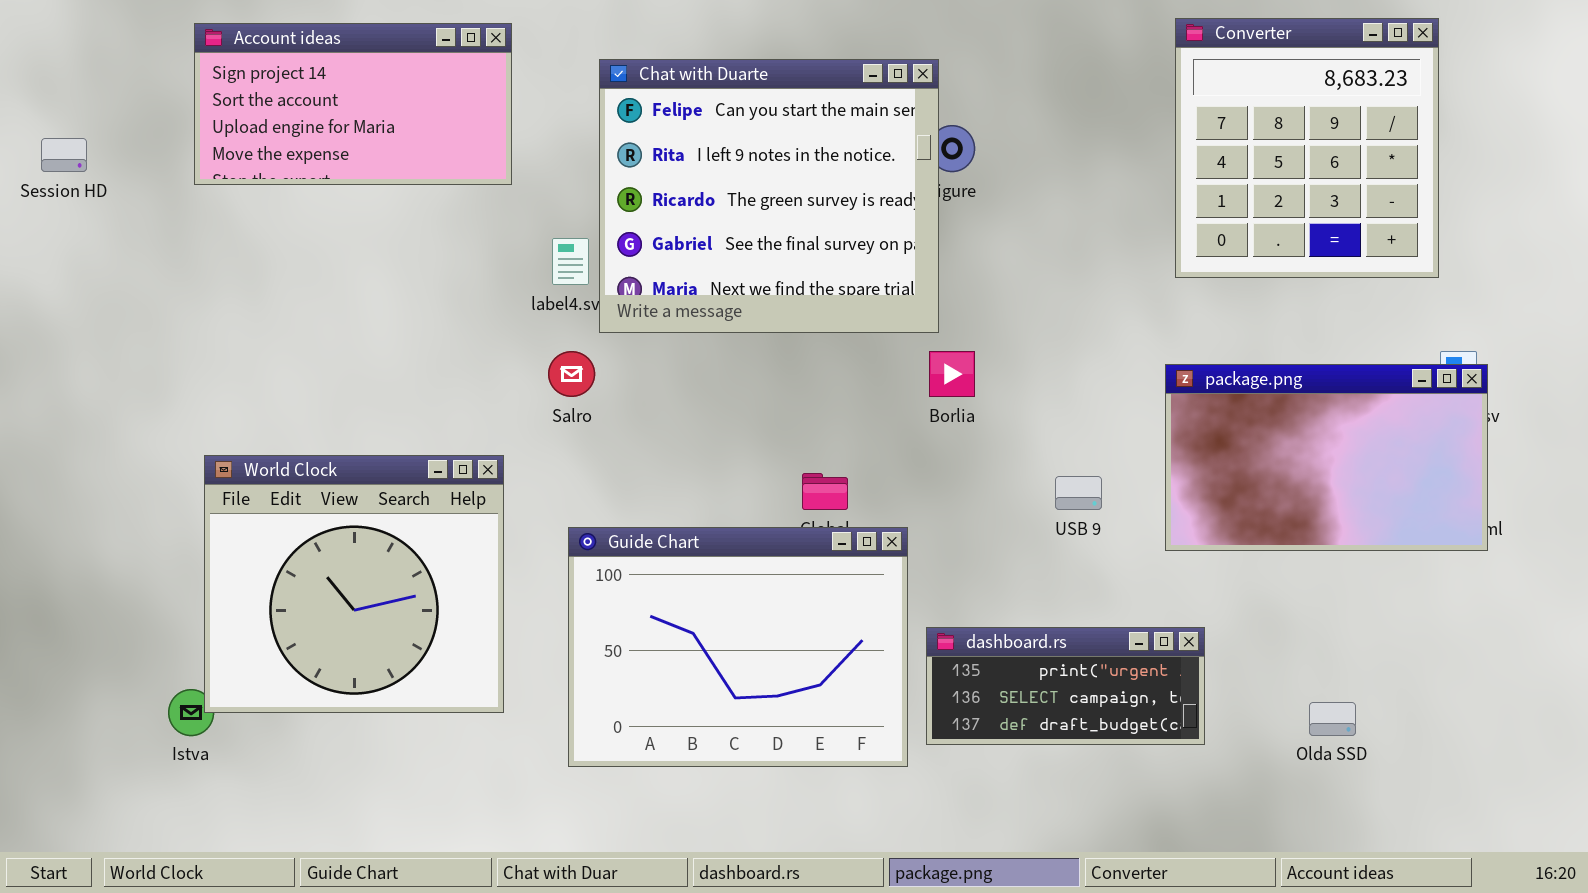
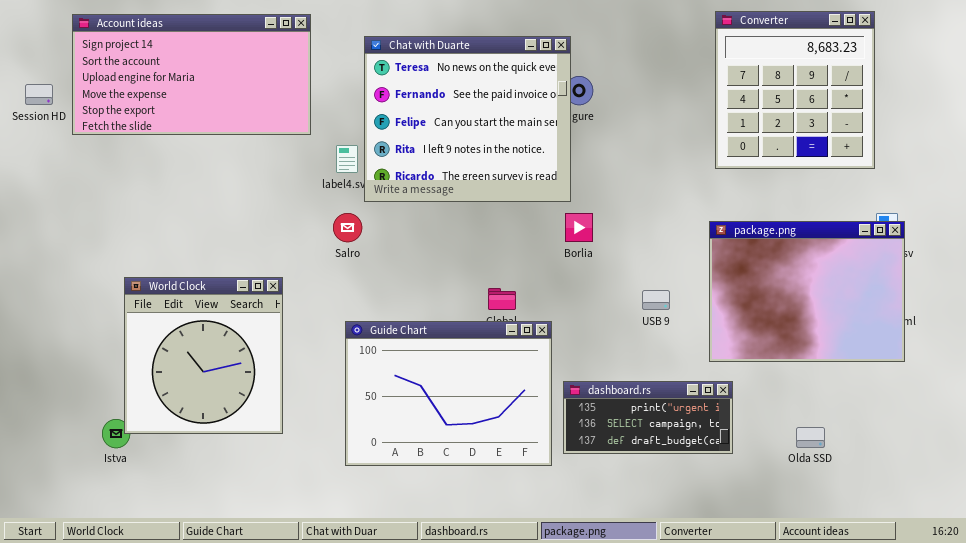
Account ideas: [194,23,512,185] -> [72,14,311,135], resized
Chat with Duarte: [599,59,939,333] -> [364,36,571,202], scrolled up 2 rows
package.png: [1165,364,1488,551] -> [709,221,905,362], resized
World Clock: [204,455,504,713] -> [124,277,283,434], resized

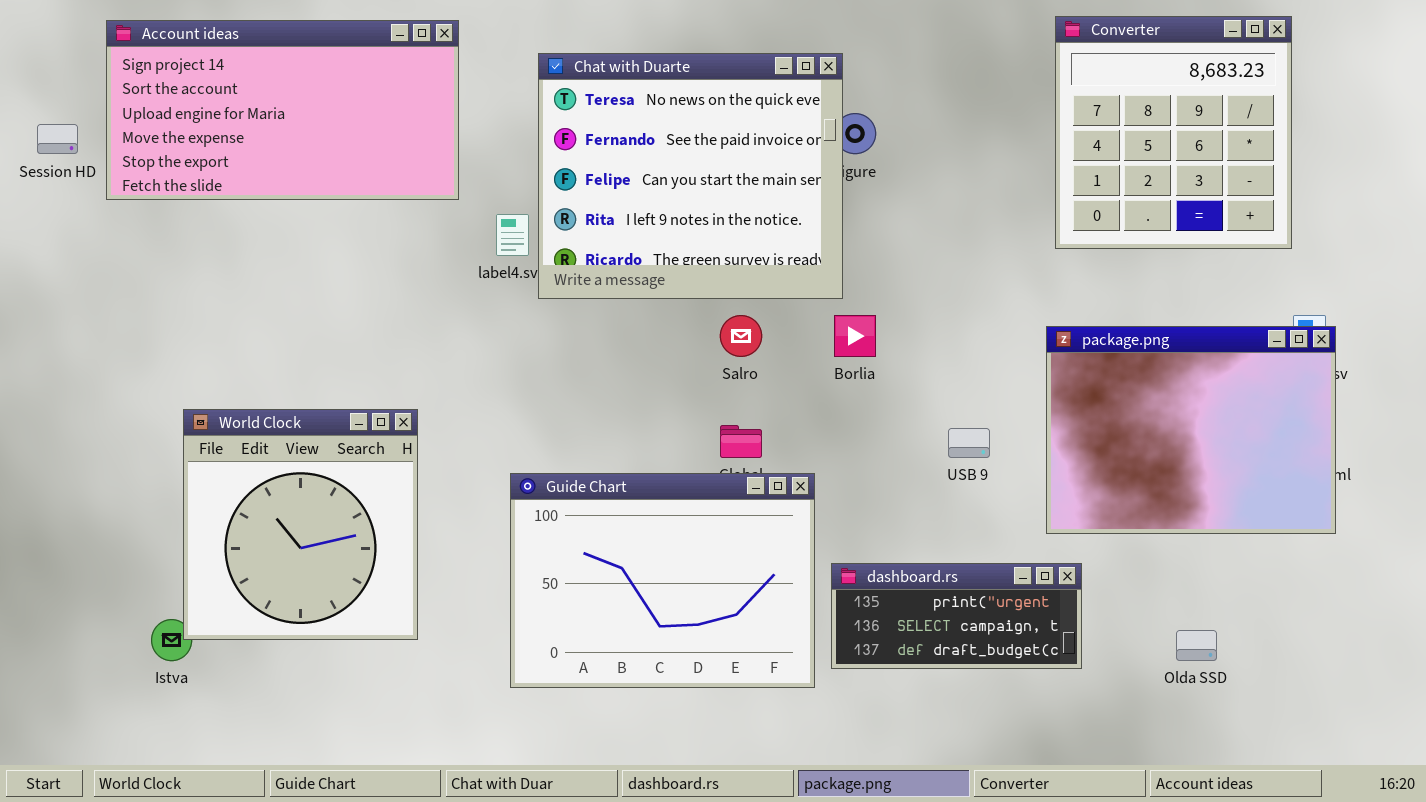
Salro: [333,213,362,242] -> [720,315,762,357], moved

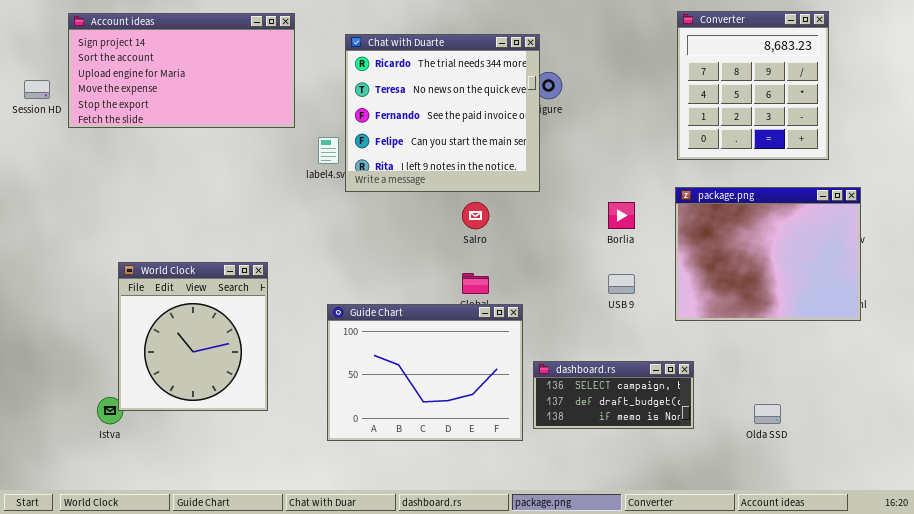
Chat with Duarte: [538,53,843,299] -> [345,34,540,192], scrolled up 1 row
Borlia: [834,315,876,357] -> [608,202,635,229], moved
package.png: [1046,326,1336,534] -> [675,187,861,321], moved
dashboard.rs: [831,563,1082,669] -> [533,361,694,429], scrolled down 1 row

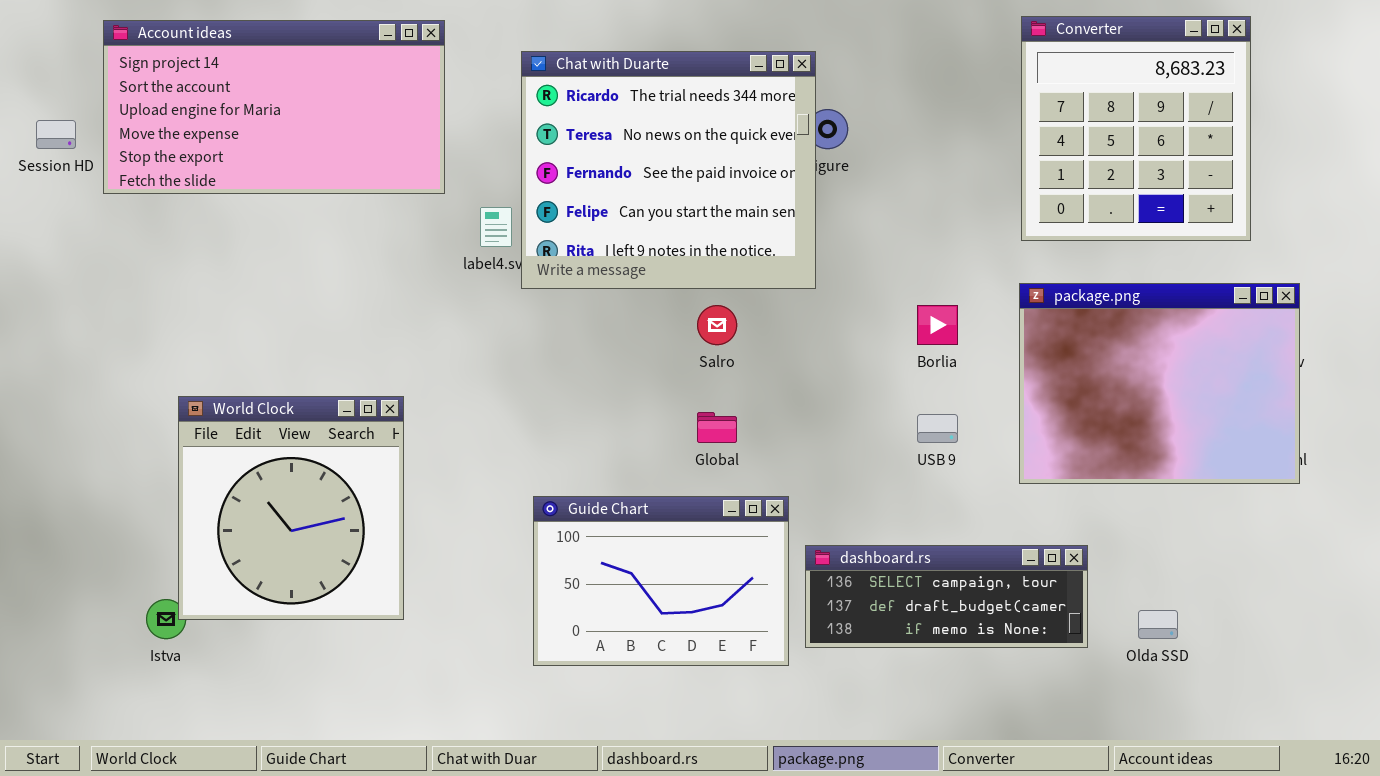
Guide Chart: [327,304,523,441] -> [533,496,789,666], resized
dashboard.rs: [533,361,694,429] -> [805,545,1088,648], resized

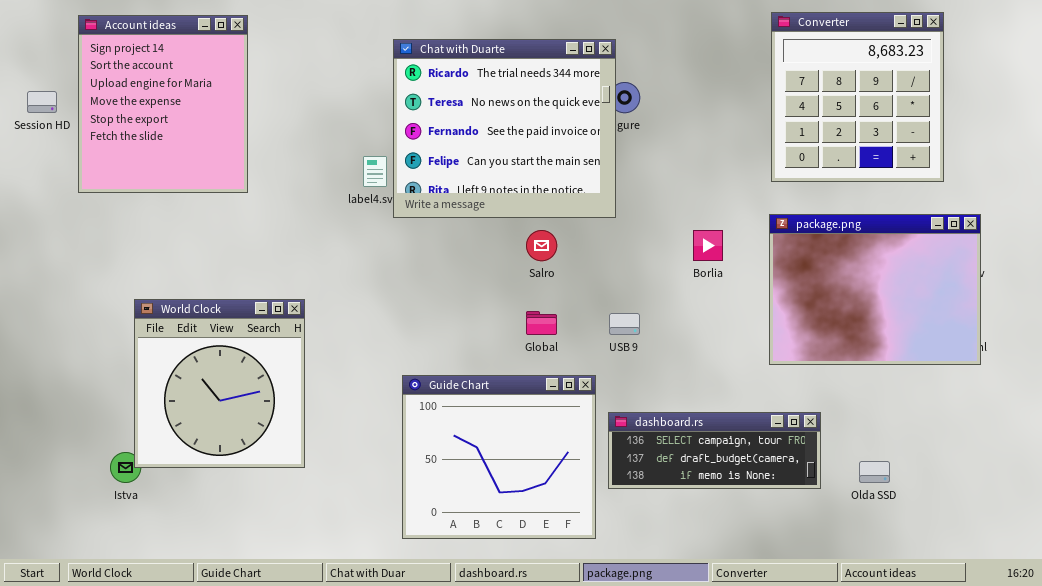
Account ideas: [103,20,445,194] -> [78,15,248,193], resized
USB 9: [917,414,958,443] -> [609,313,640,335], moved
Guide Chart: [533,496,789,666] -> [402,375,596,539], resized

